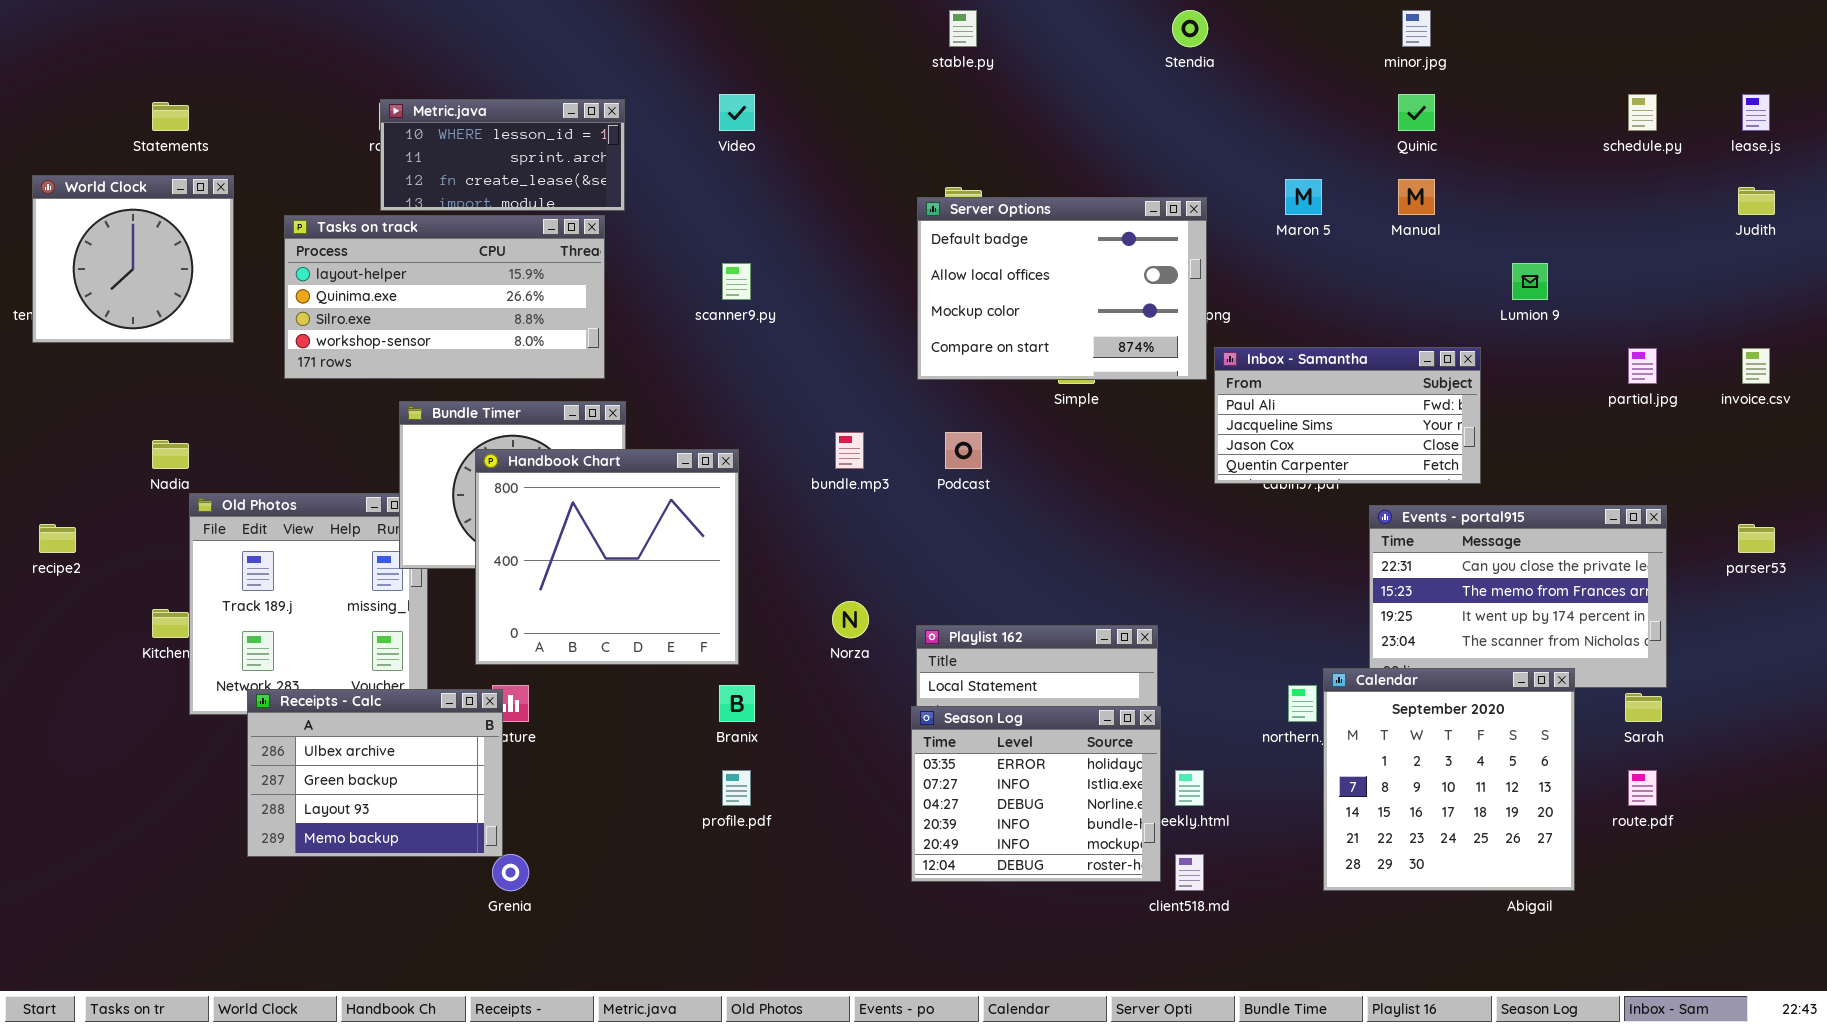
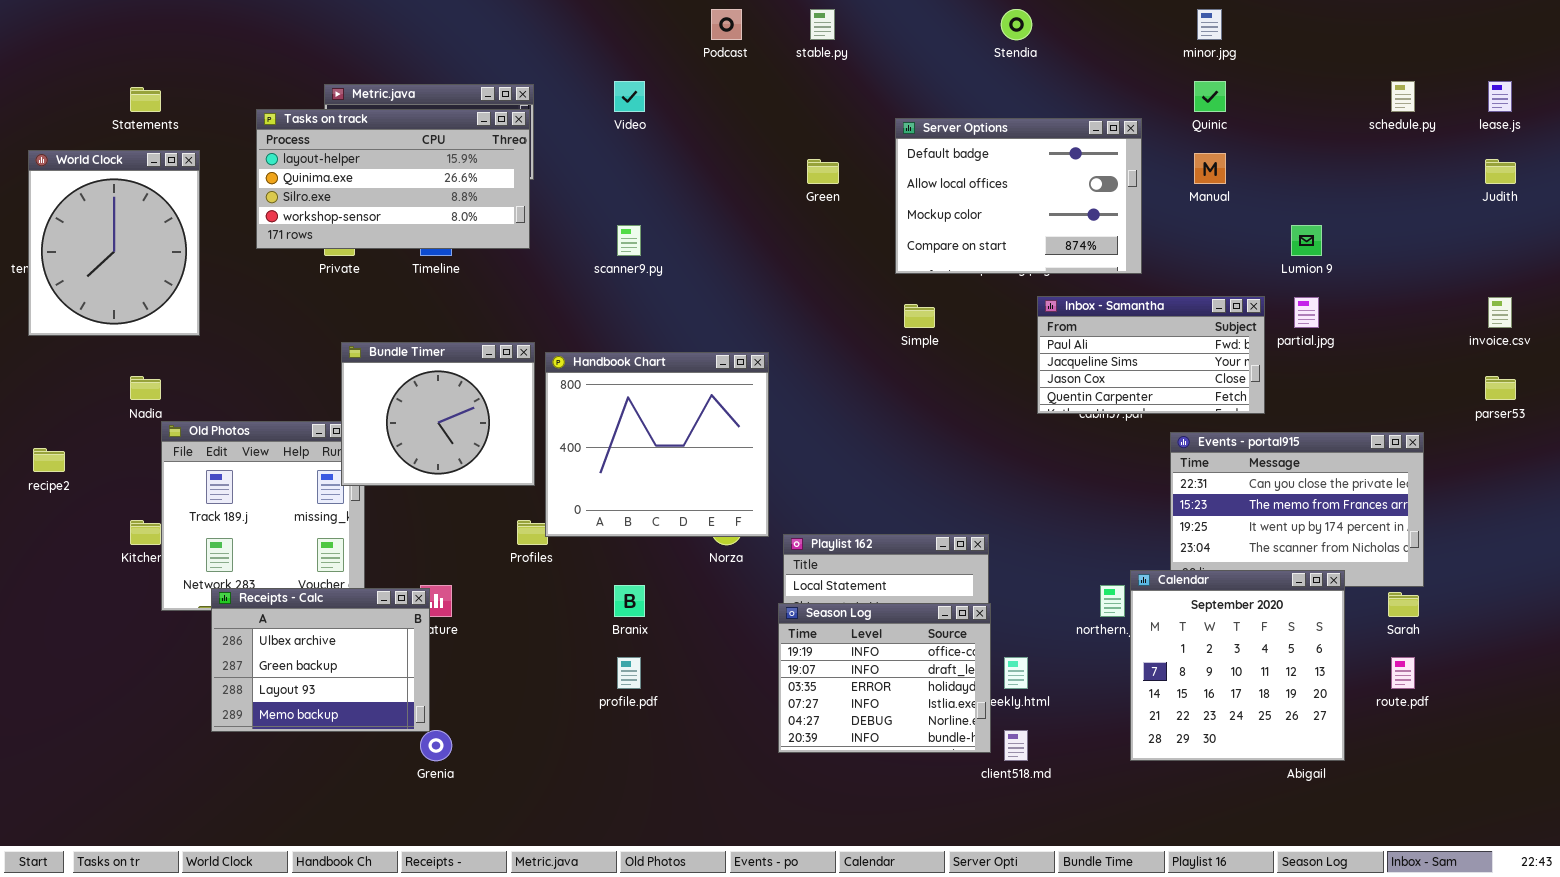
World Clock: [32,175,234,343] -> [28,150,200,336], resized
Server Options: [917,197,1207,380] -> [895,118,1142,274], moved
Tasks on track: [284,215,605,379] -> [256,109,530,249], moved
partial.jpg: [1628,348,1657,384] -> [1294,297,1319,328], moved
Podcast: [945,432,982,469] -> [711,9,742,40], moved
Handbook Chart: [475,449,739,665] -> [545,352,769,537], moved
parser53: [1738,524,1775,553] -> [1485,376,1516,400], moved
Season Log: [911,706,1161,882] -> [778,603,991,753], scrolled up 2 rows

